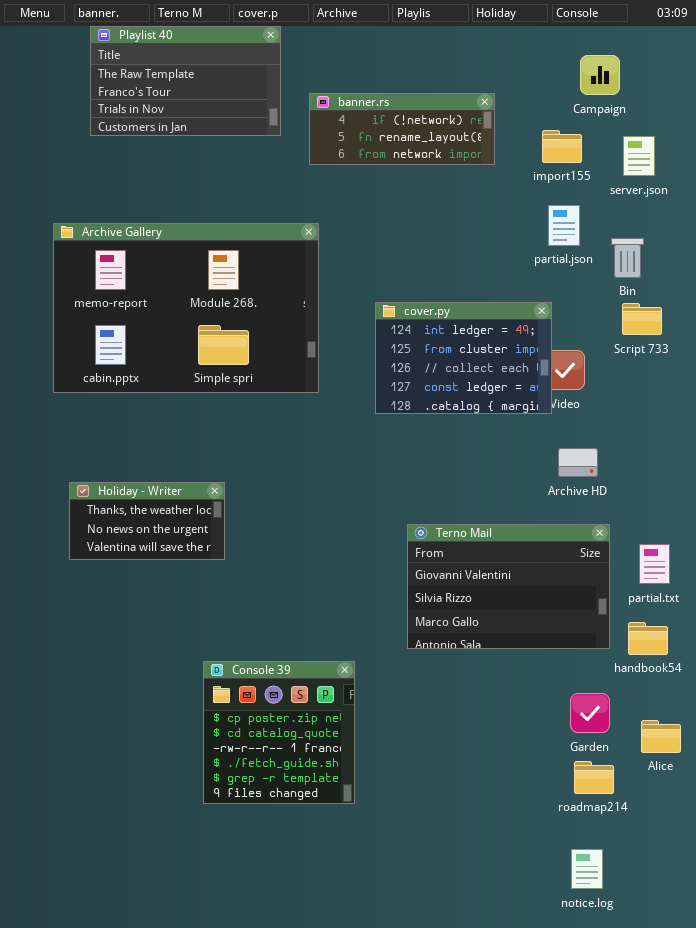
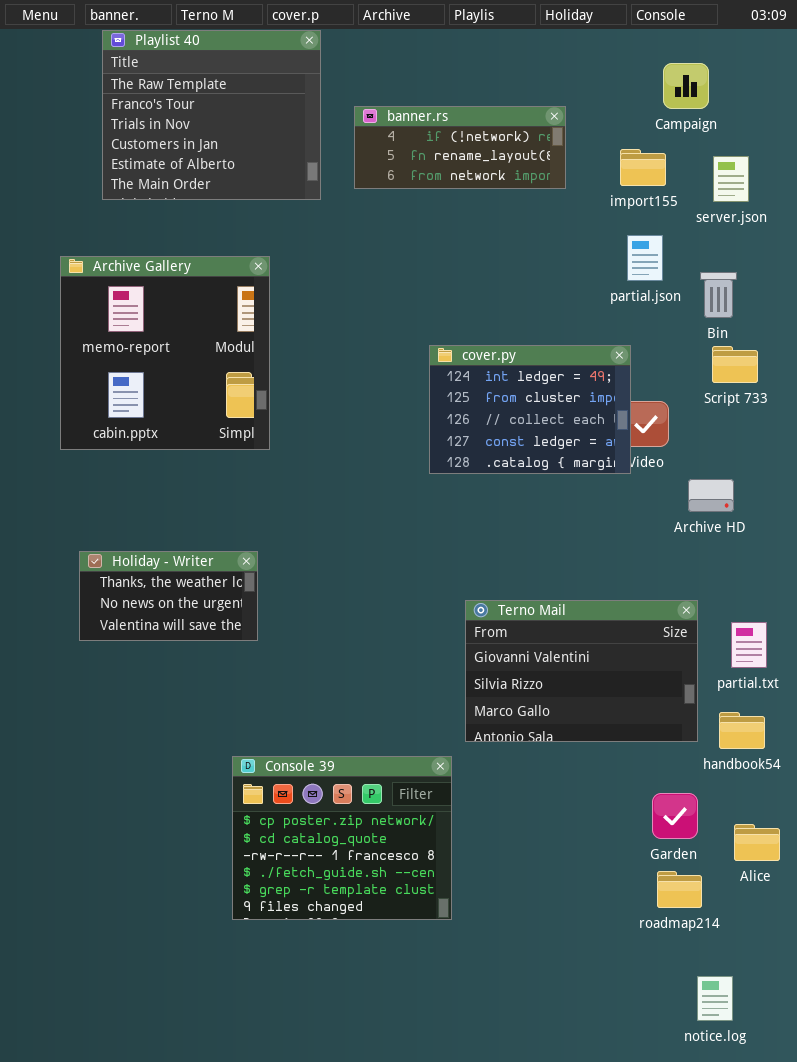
Playlist 40: [90,26,281,136] -> [102,30,321,200], resized
Archive Gallery: [53,223,319,393] -> [60,256,270,450], resized
Archive HD: [558,448,598,477] -> [688,479,734,512], moved
Console 39: [203,661,355,804] -> [232,756,452,920], resized
notice.log: [571,849,603,889] -> [697,976,733,1021], moved

